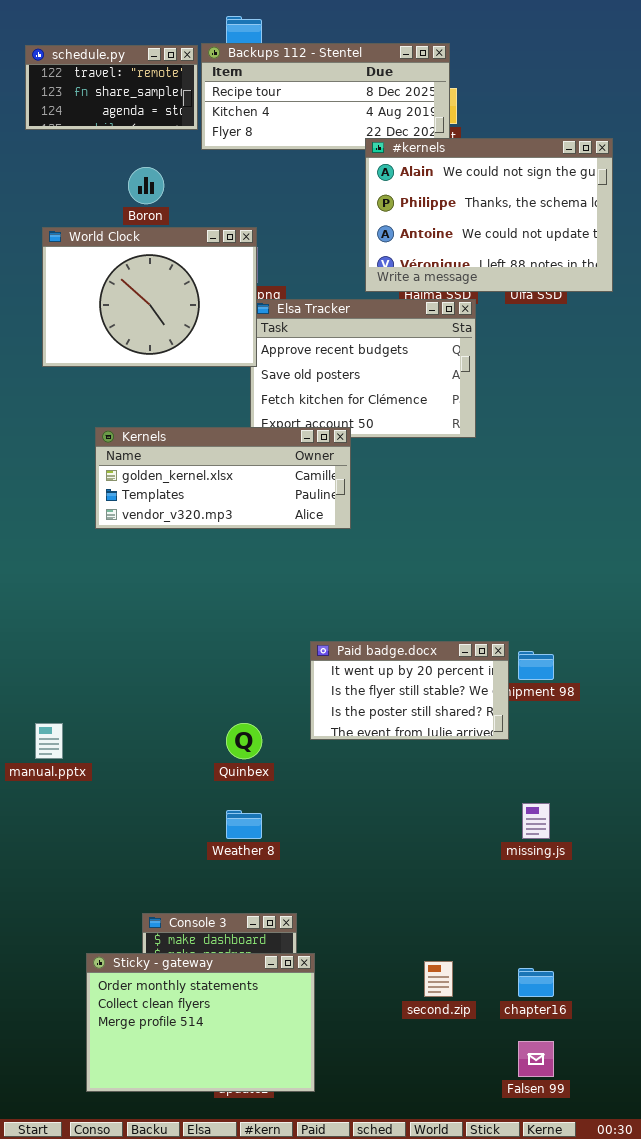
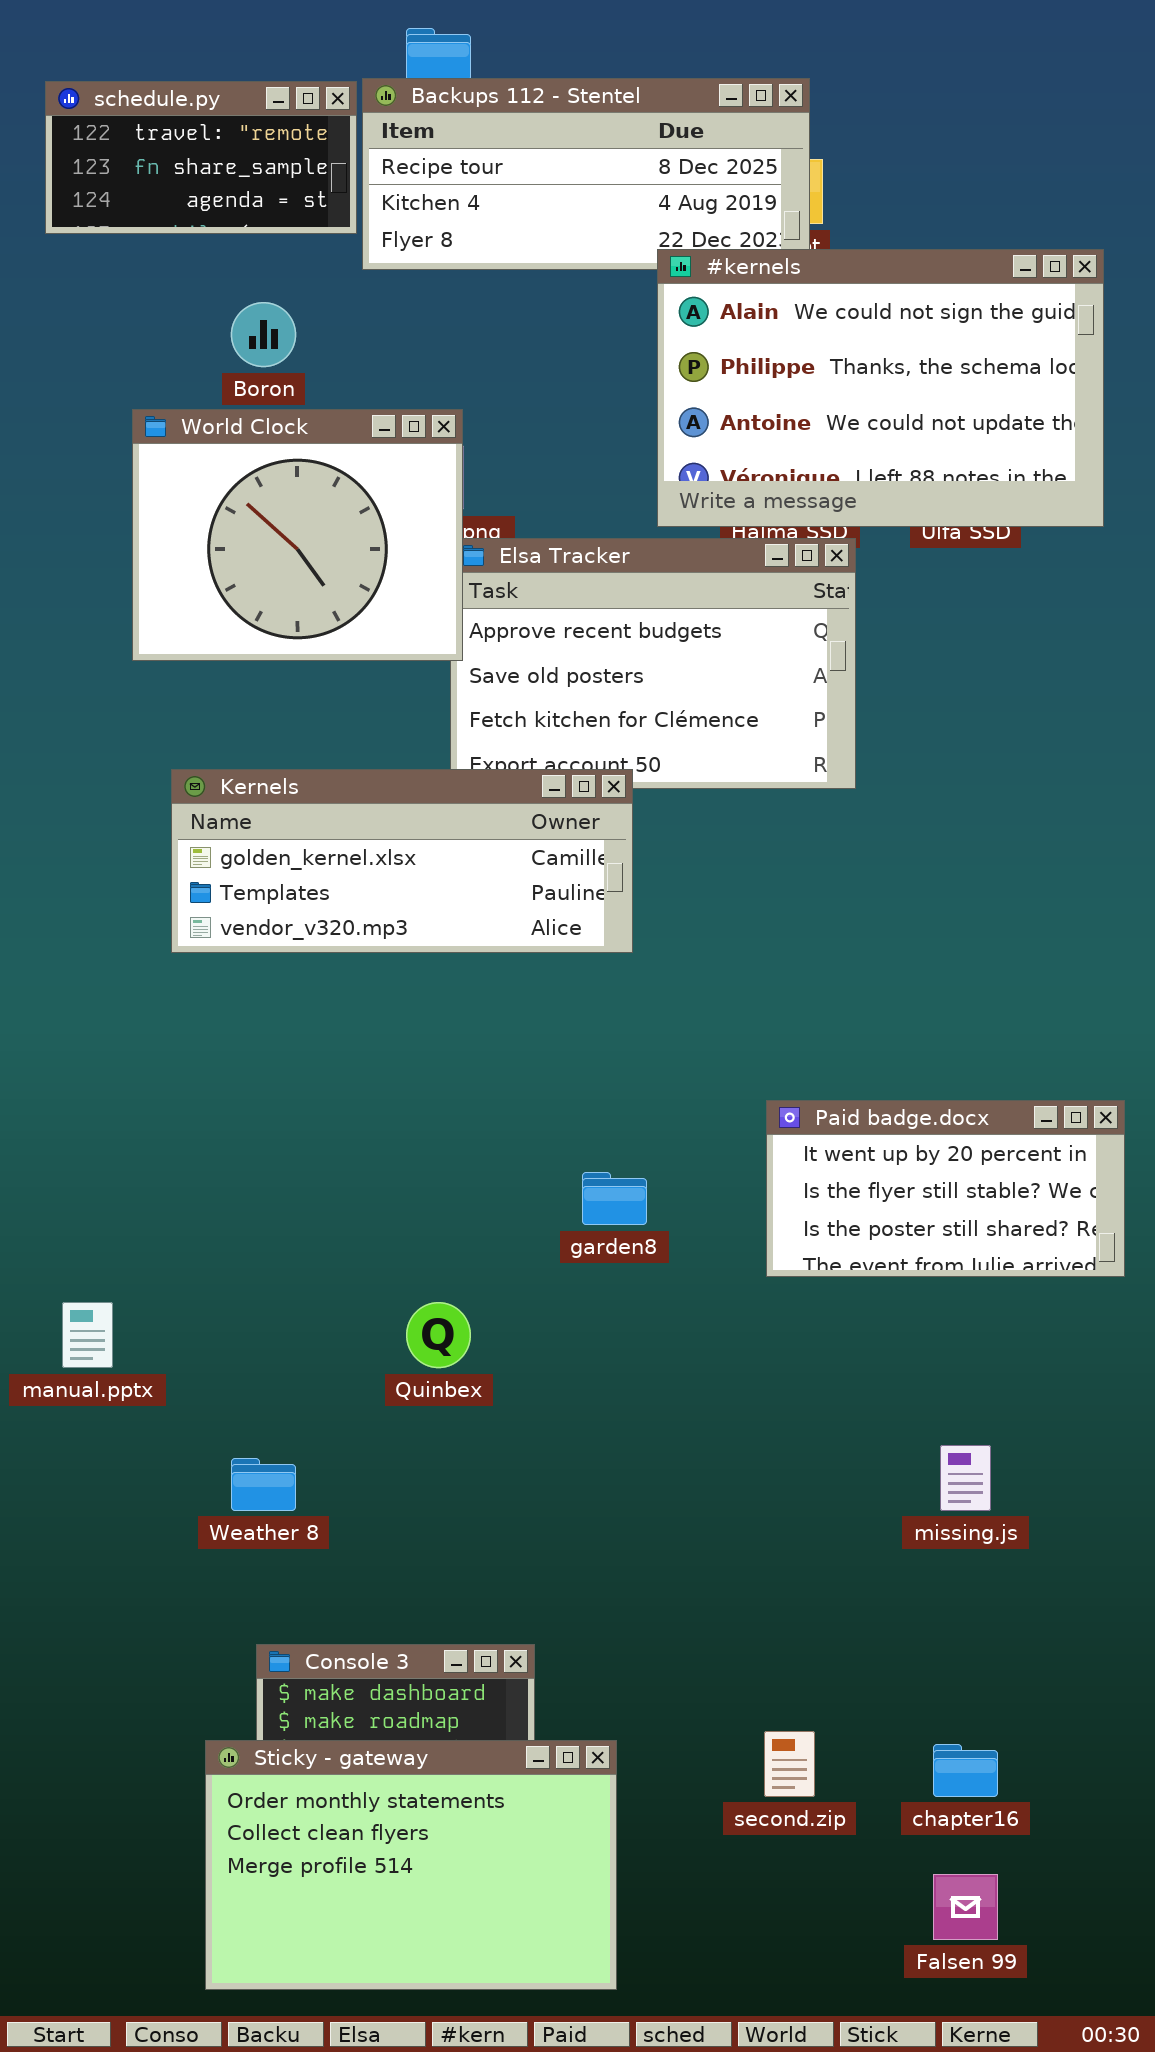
World Clock: [42,227,257,367] -> [132,409,463,661], resized
Paid badge.docx: [310,641,509,740] -> [766,1100,1125,1277], moved
Weather 8: [226,810,262,839] -> [231,1458,296,1511], moved
Sticky - gateway: [86,953,315,1092] -> [205,1740,617,1990], moved

